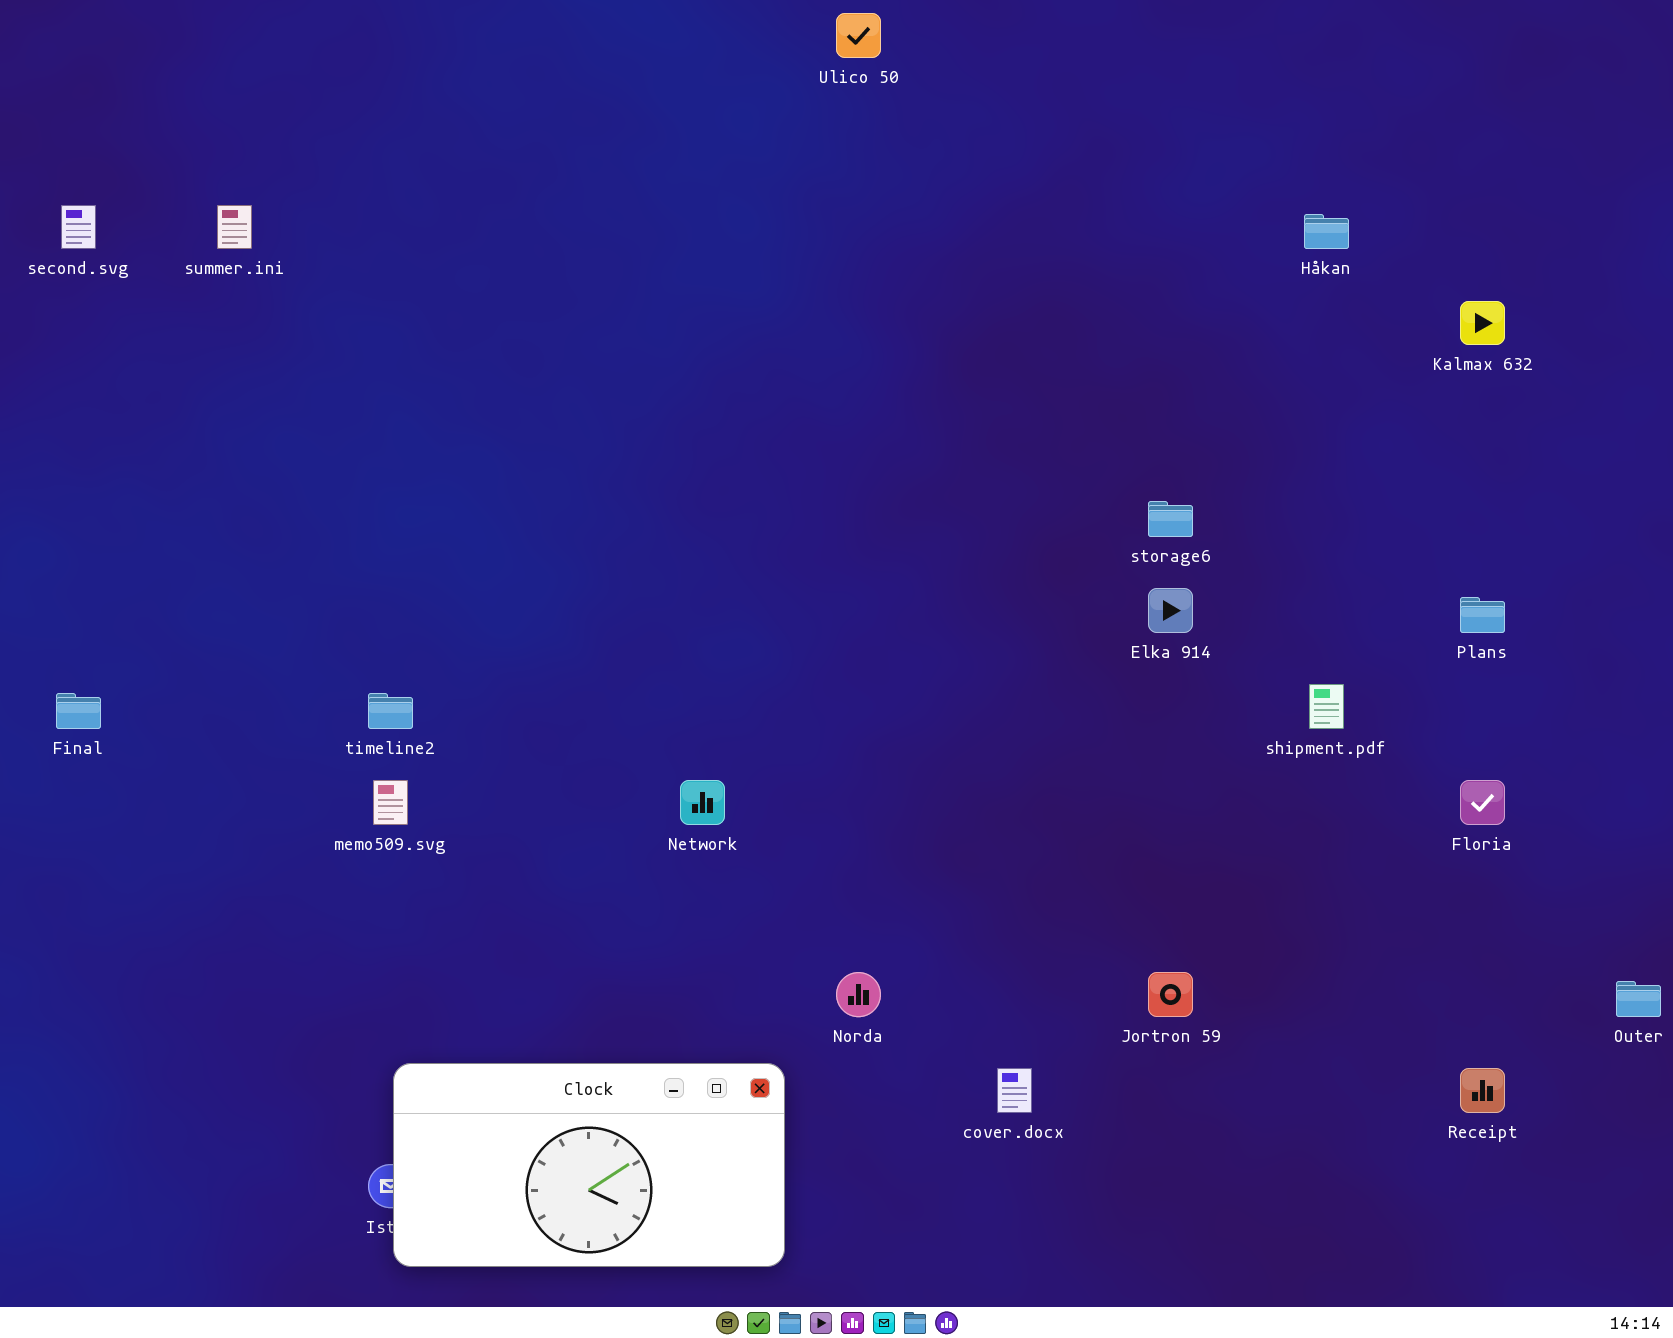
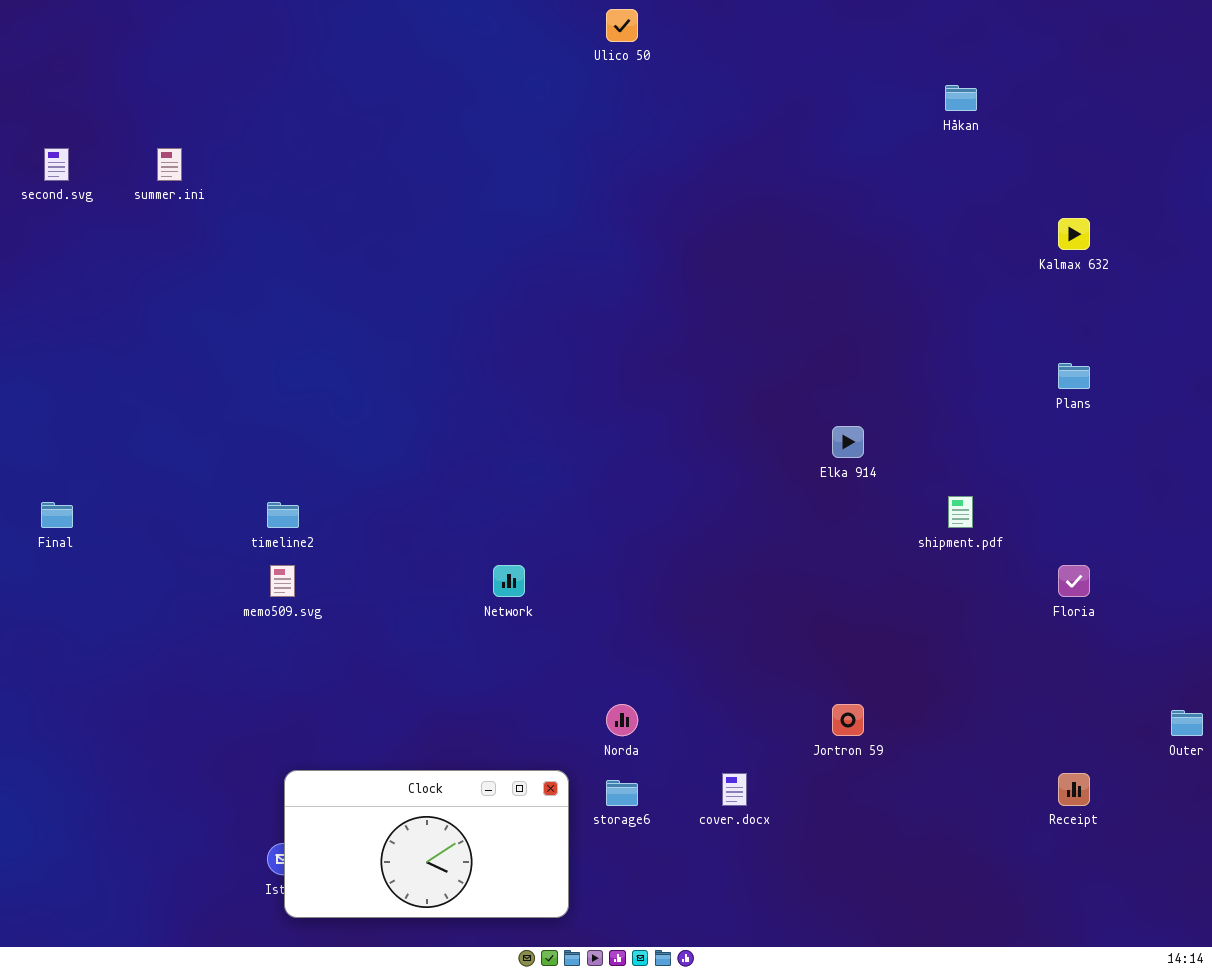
Håkan: [1304,214,1349,249] -> [945,85,977,111], moved
storage6: [1148,501,1193,537] -> [606,780,638,806], moved
Plans: [1460,597,1505,633] -> [1058,363,1090,389], moved

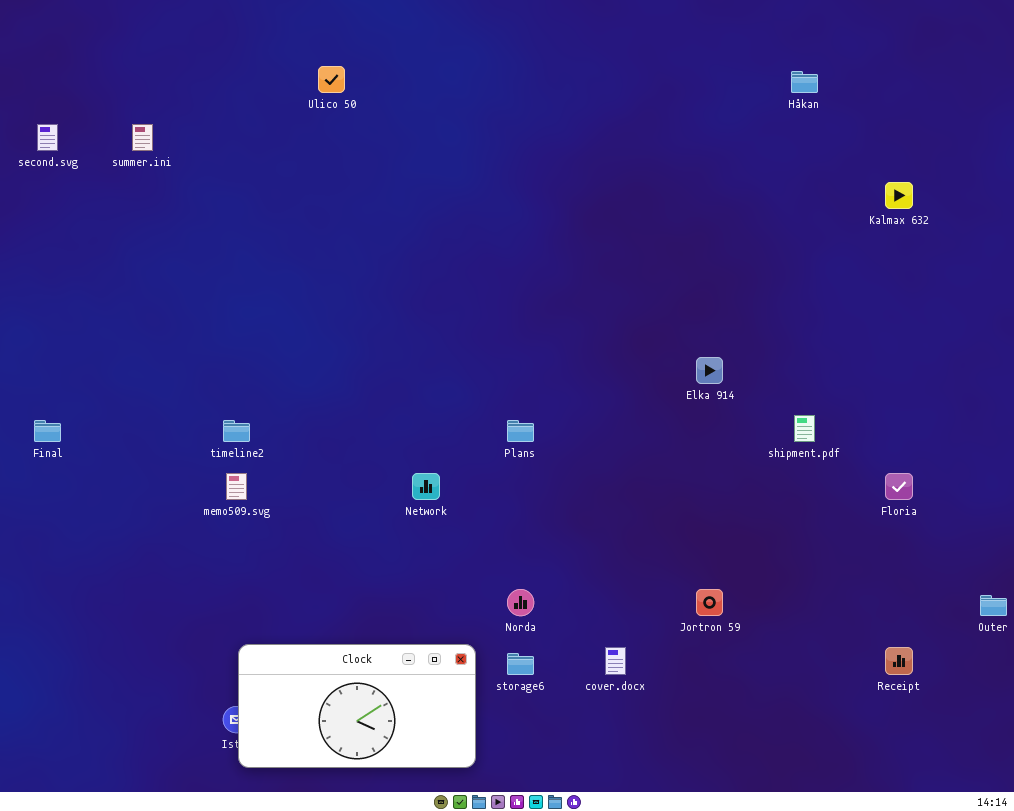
Ulico 50: [606,9,638,42] -> [318,66,345,93], moved
Plans: [1058,363,1090,389] -> [507,420,534,442], moved

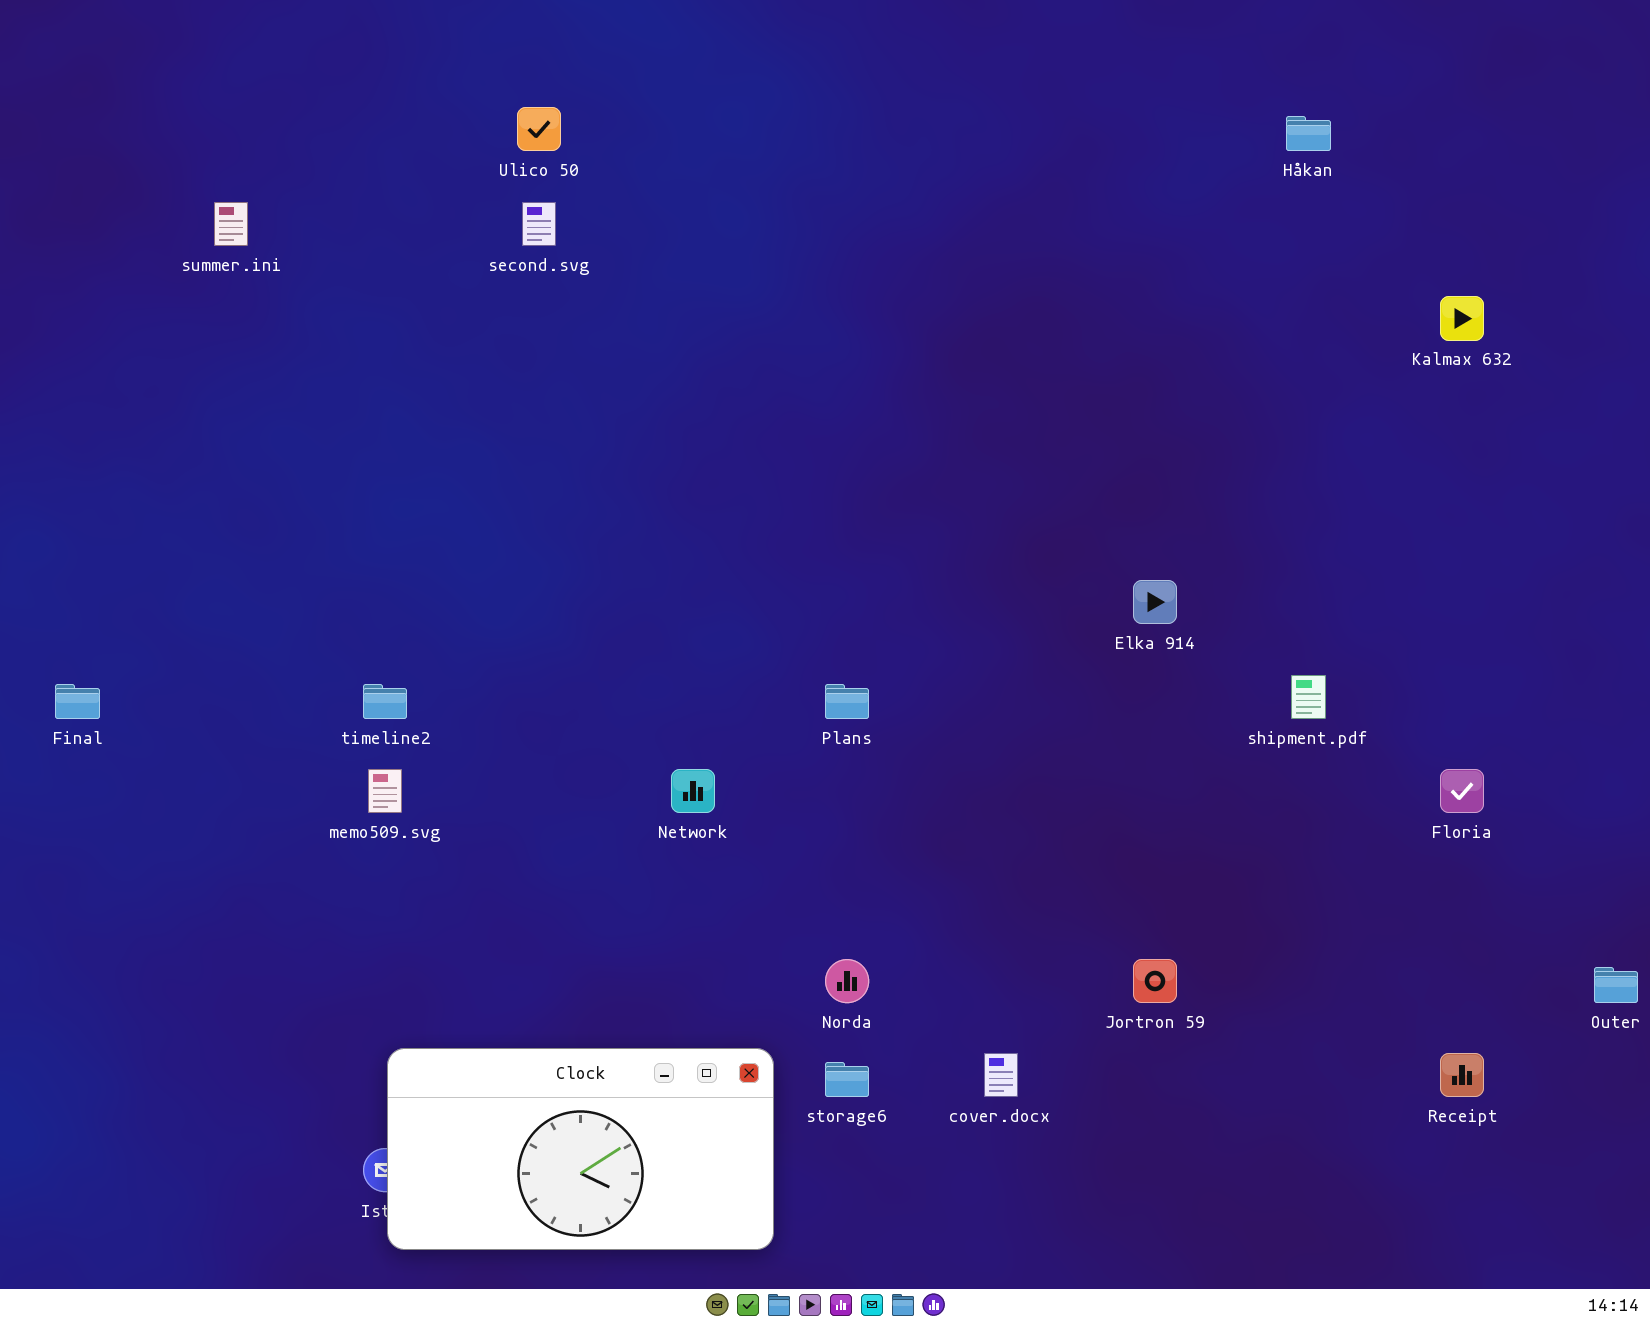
second.svg: [37,124,58,151] -> [522,202,556,246], moved

